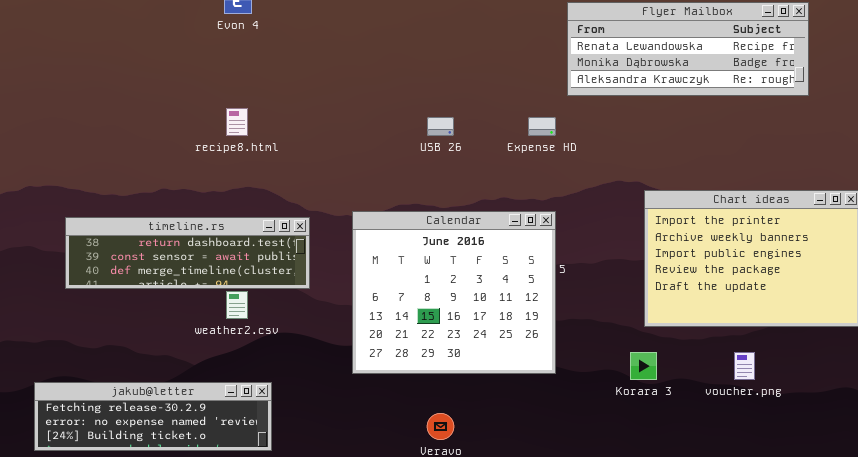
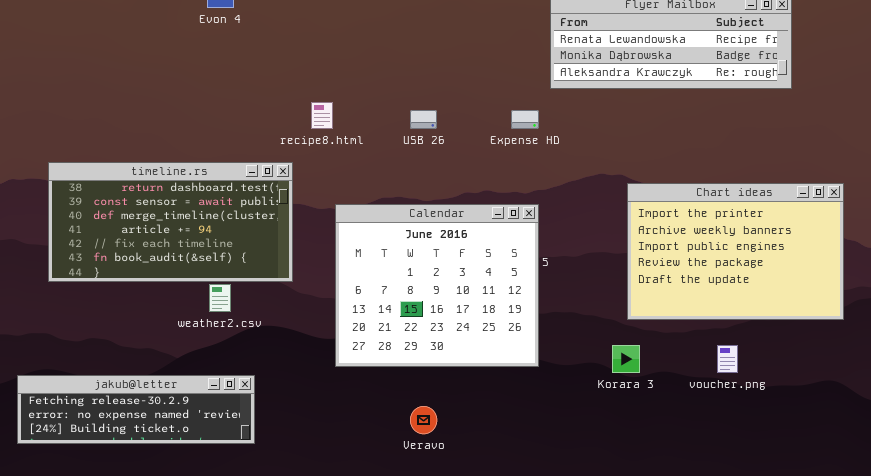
recipe8.html: [226,108,248,136] -> [311,102,333,129], moved
timeline.rs: [65,217,310,289] -> [48,162,293,282], resized

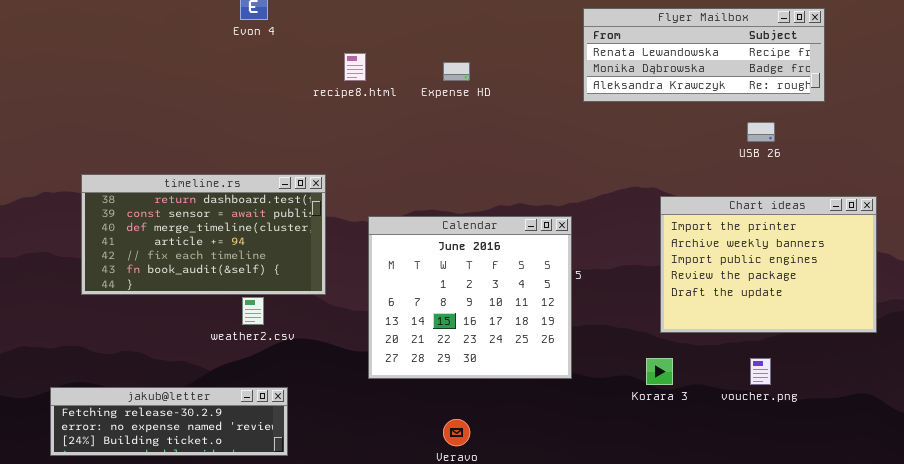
recipe8.html: [311,102,333,129] -> [344,53,366,81], moved
USB 26: [410,110,437,129] -> [747,122,775,142], moved
Expense HD: [511,110,539,129] -> [443,62,470,81], moved

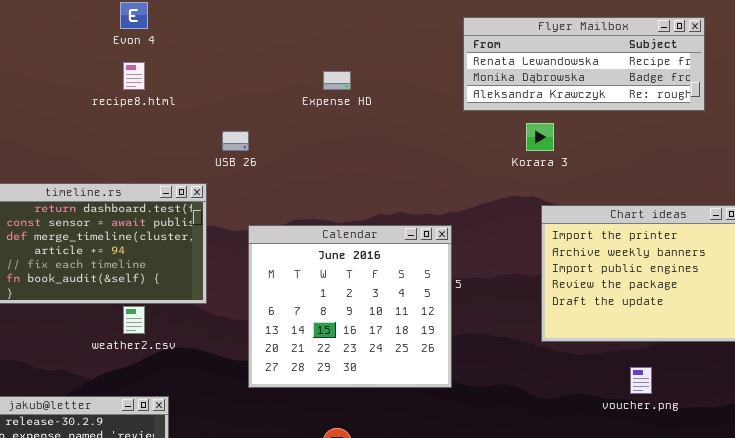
recipe8.html: [344,53,366,81] -> [123,62,145,90], moved
USB 26: [747,122,775,142] -> [222,131,249,151], moved
Korara 3: [646,358,673,385] -> [526,123,554,151], moved

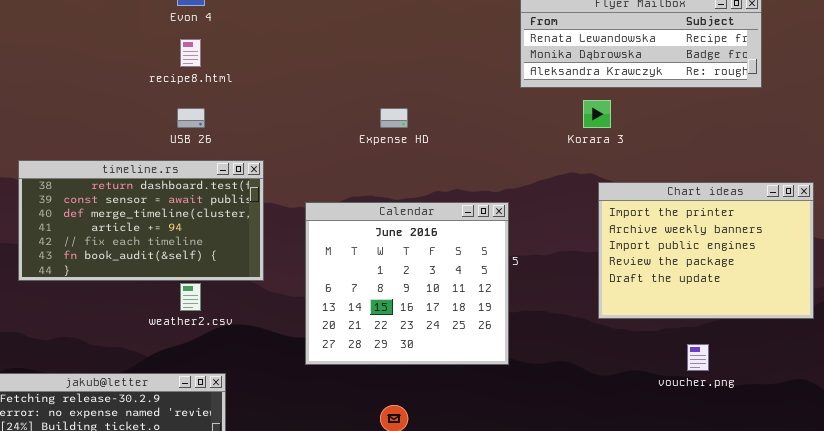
Expense HD: [323,71,351,90] -> [380,108,408,128], moved
USB 26: [222,131,249,151] -> [177,108,205,128], moved

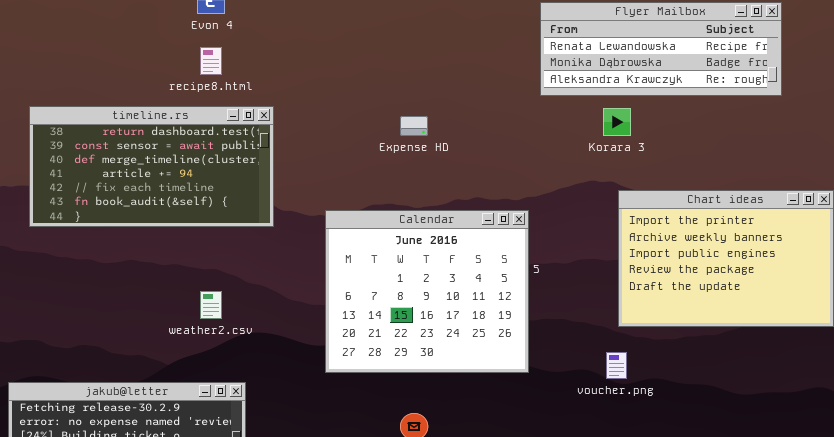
timeline.rs: [18,160,264,281] -> [29,106,274,227], moved
voucher.png: [687,344,709,371] -> [606,352,627,379], moved

